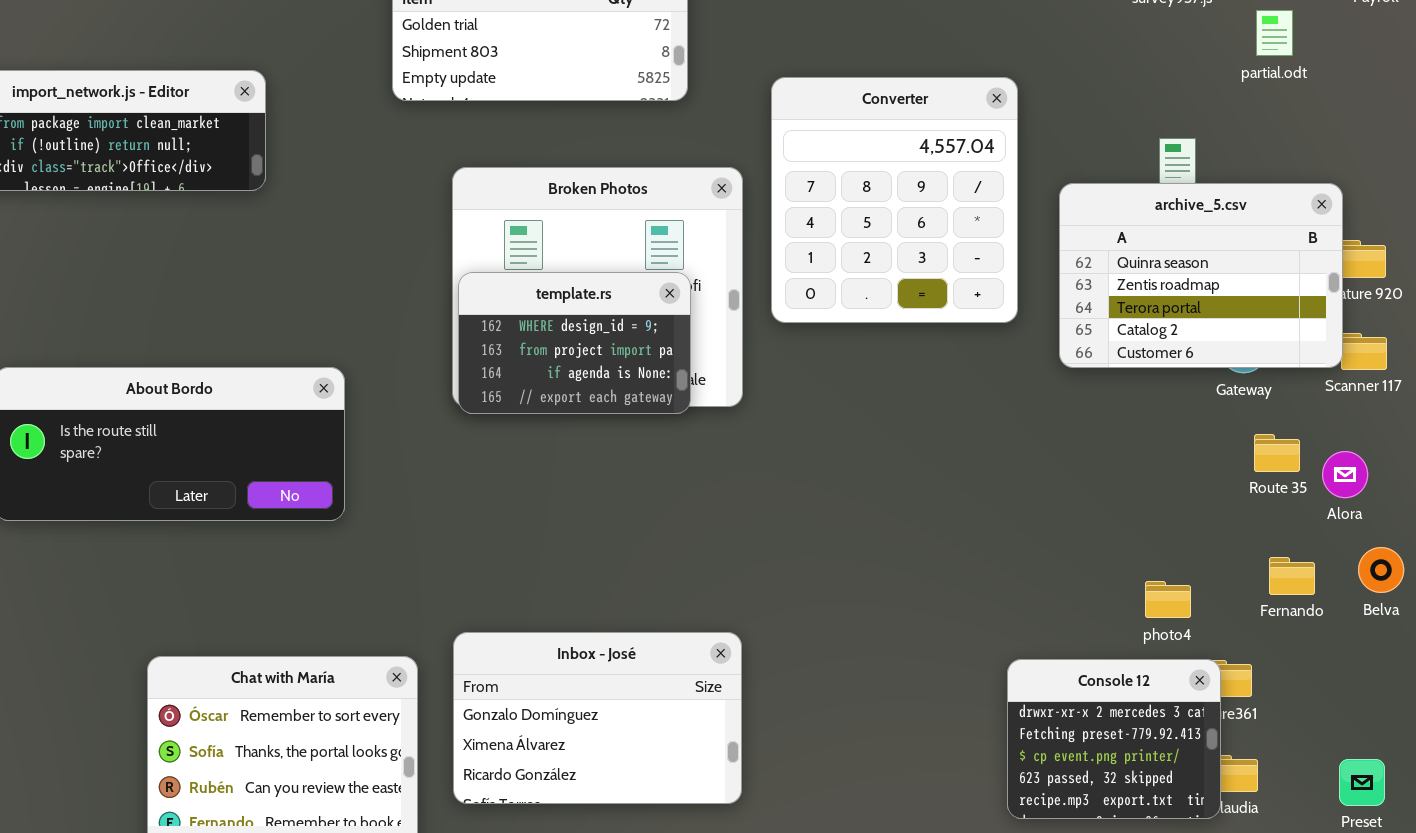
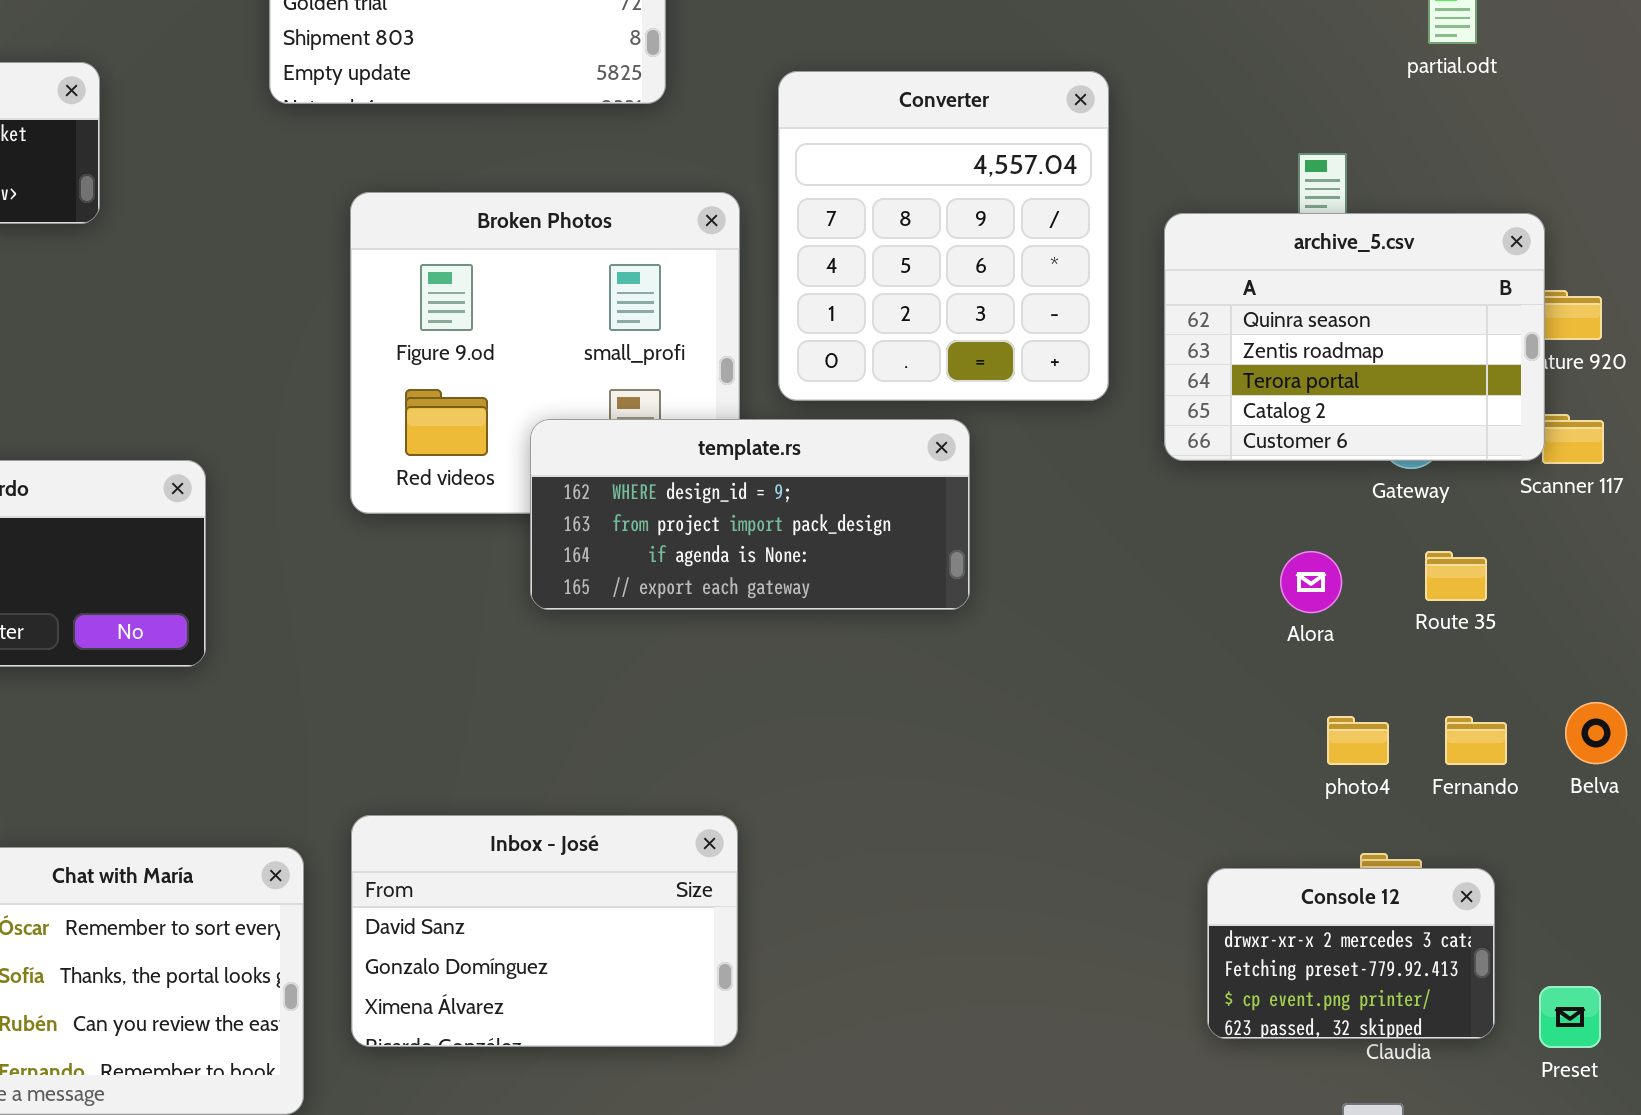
template.rs: [458,272,691,414] -> [530,419,970,610], moved, resized
Alora: [1322,451,1368,498] -> [1280,551,1342,613], moved
photo4: [1145,581,1191,618] -> [1327,716,1389,765], moved
Inbox - José: [453,632,742,804] -> [351,815,738,1047], scrolled up 1 row
Console 12: [1007,659,1221,819] -> [1207,868,1495,1039], moved, resized

